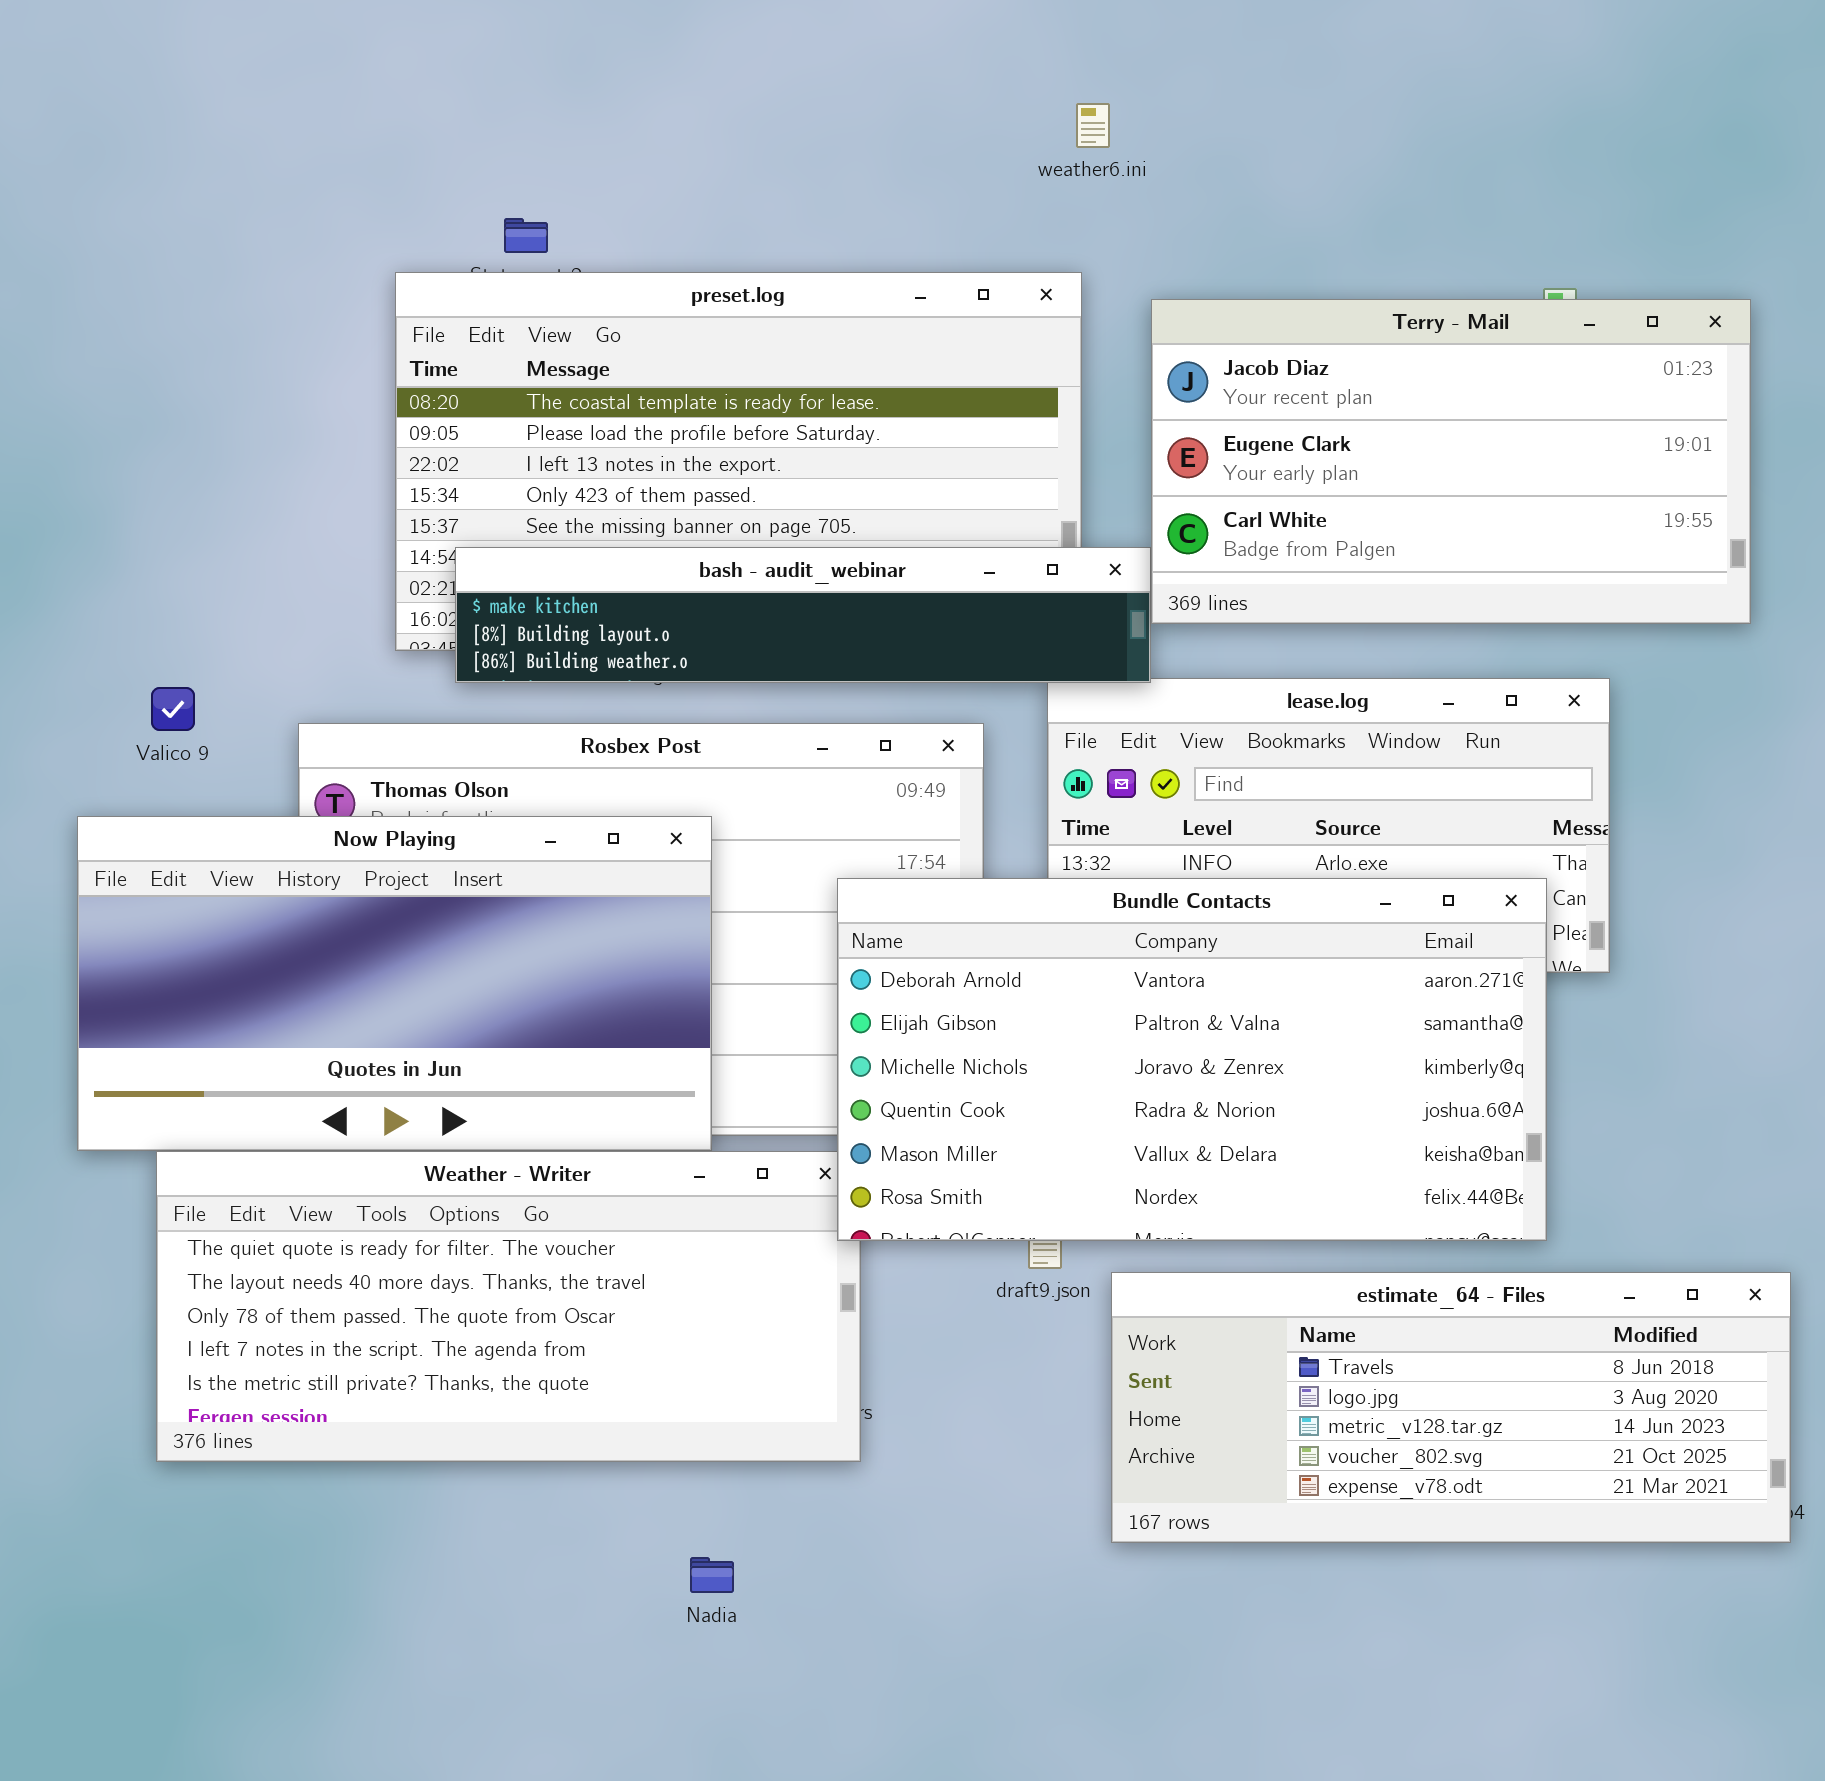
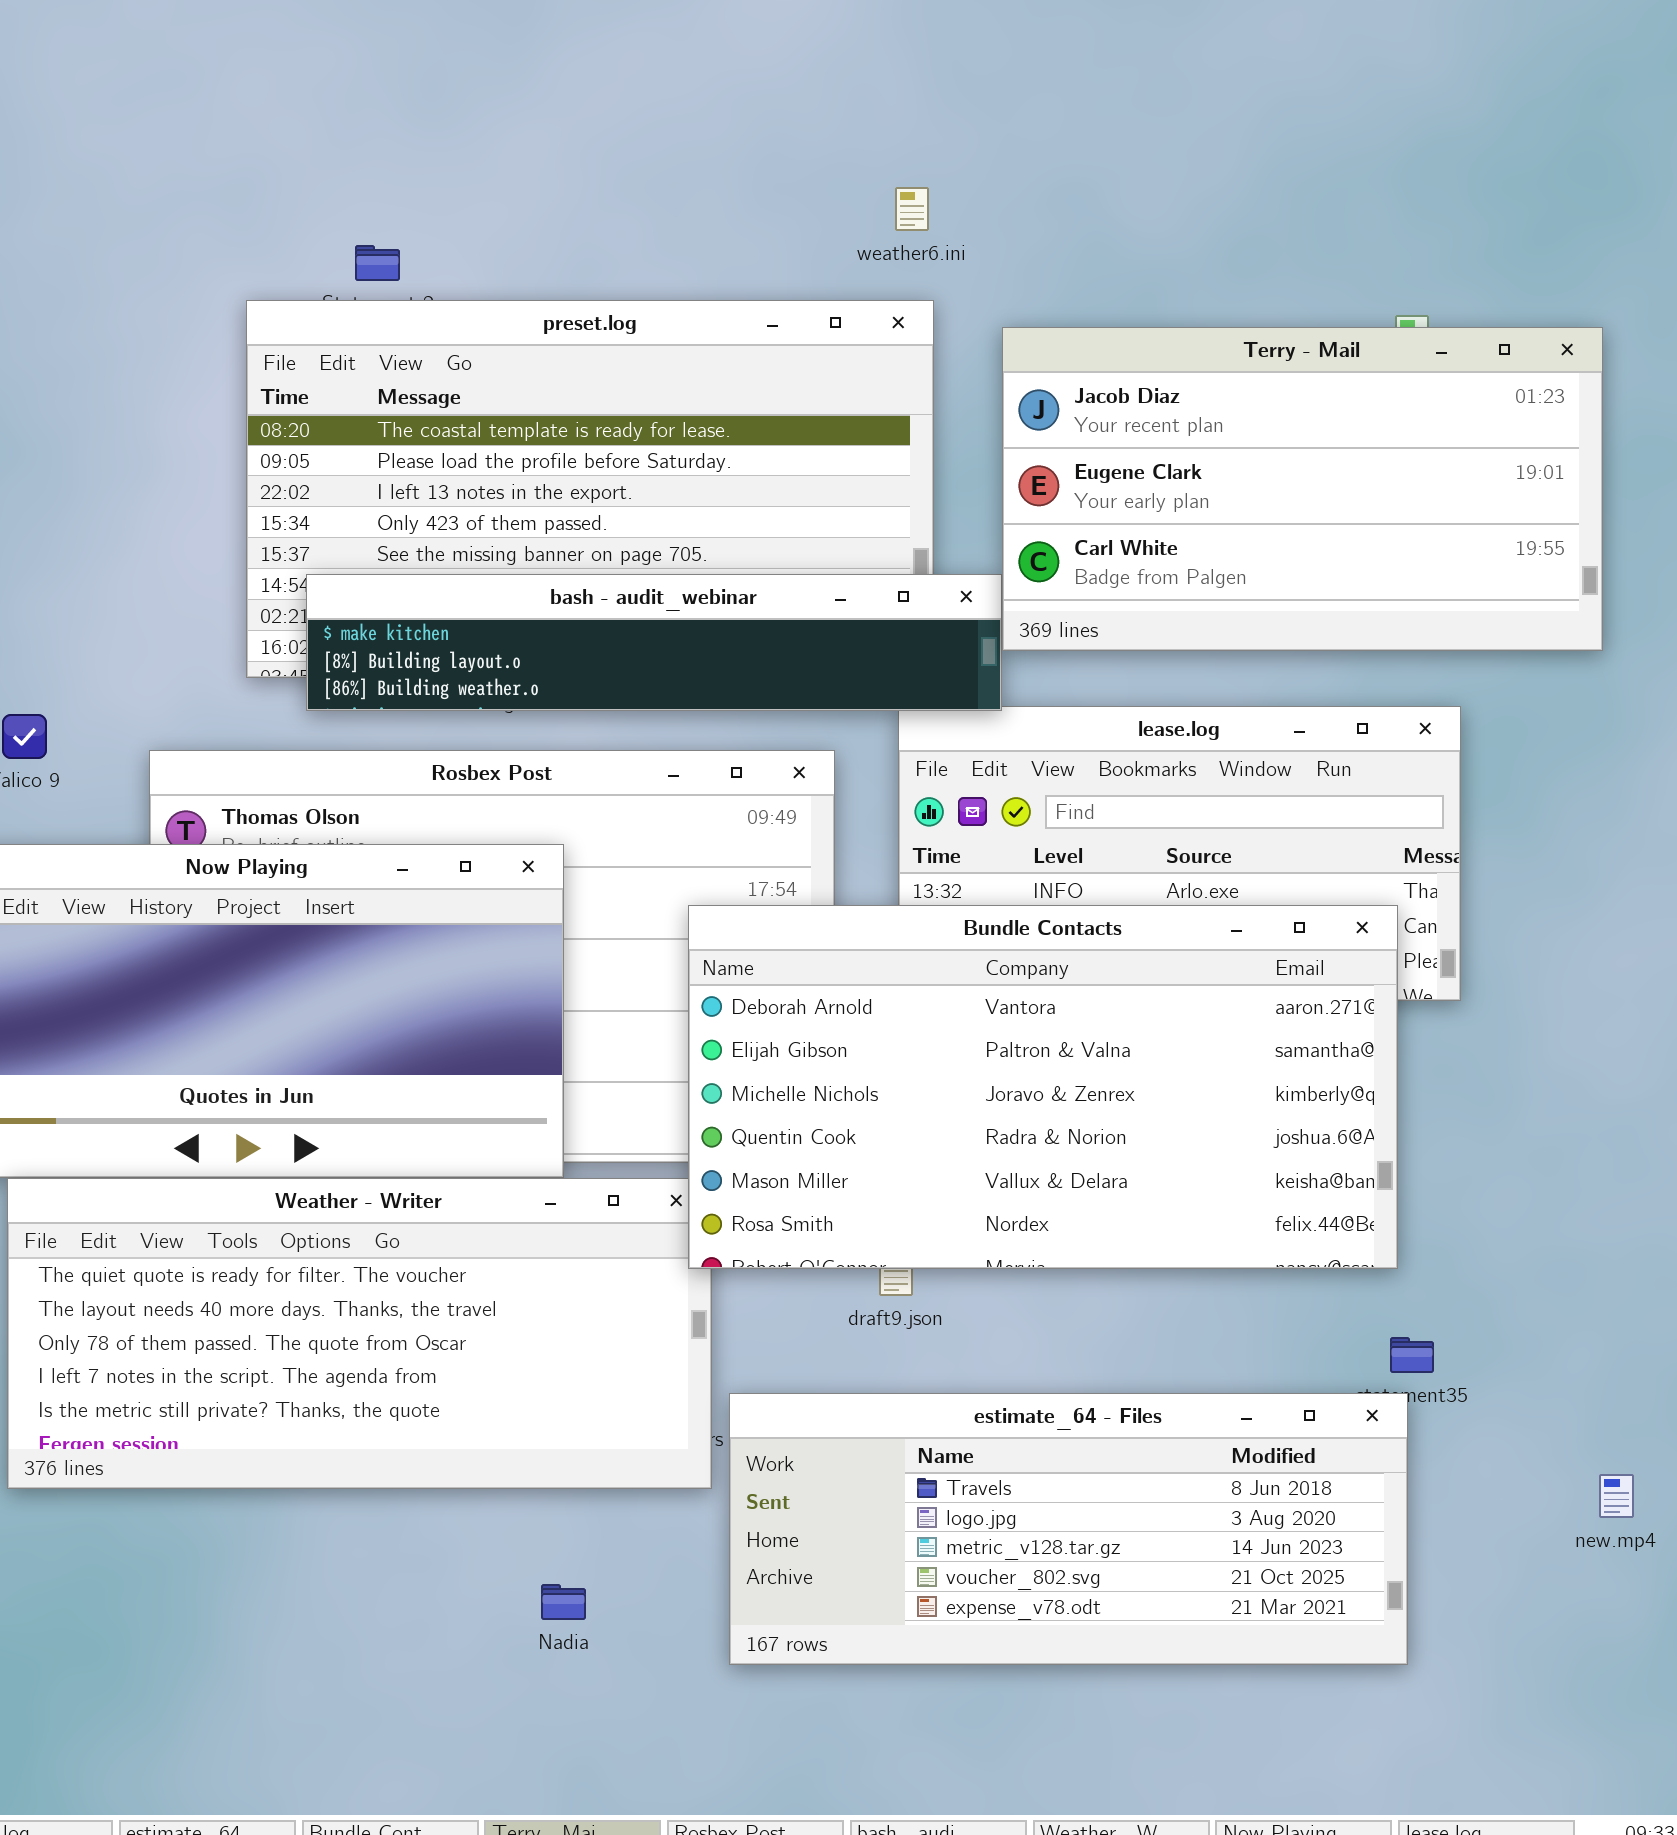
weather6.ini: [1076,103,1110,148] -> [895,187,929,231], moved
estimate_64 - Files: [1111,1272,1791,1543] -> [729,1393,1408,1665], moved

